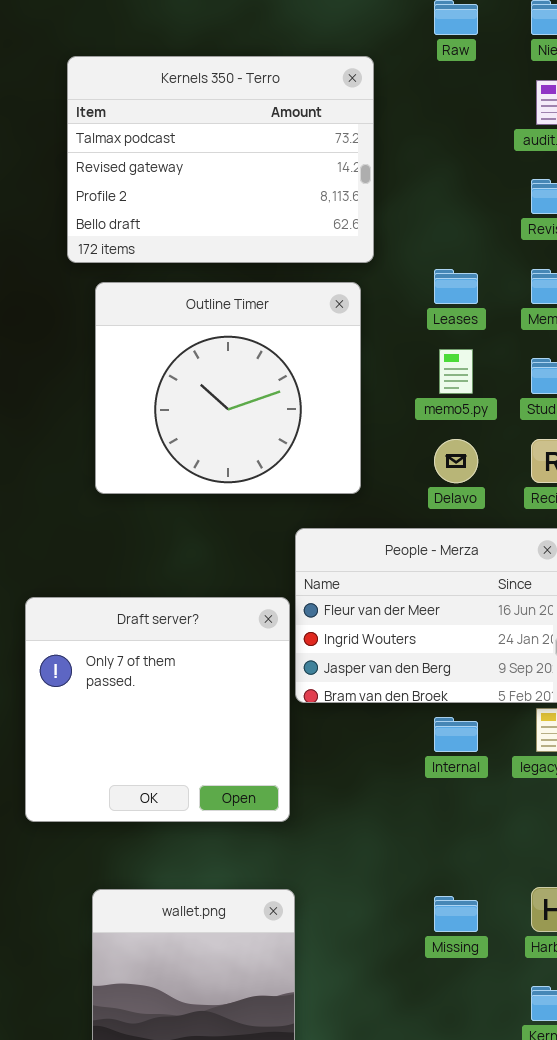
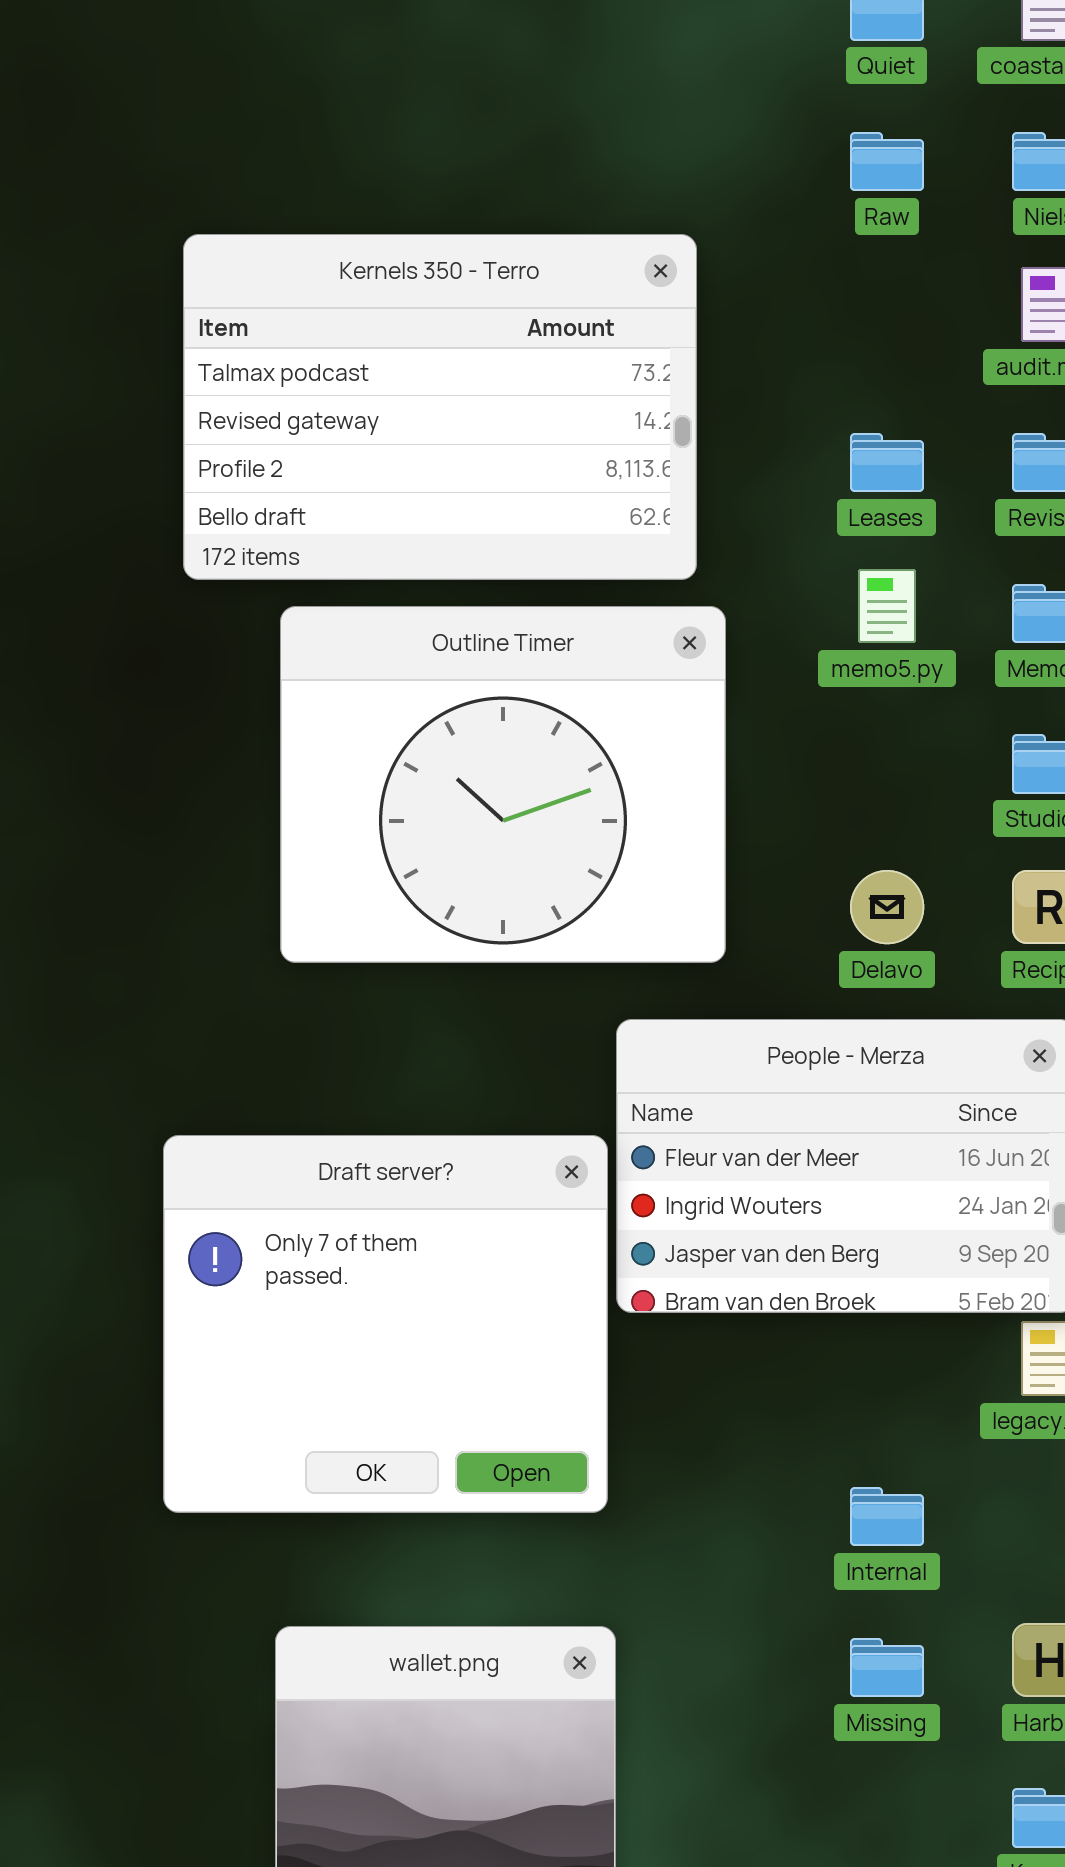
Kernels 350 - Terro: [67,56,374,263] -> [183,234,697,580], moved
Leases: [434,269,478,304] -> [850,433,924,492], moved
memo5.py: [439,349,473,394] -> [858,569,916,643], moved
Internal: [434,717,478,752] -> [850,1487,924,1546], moved

